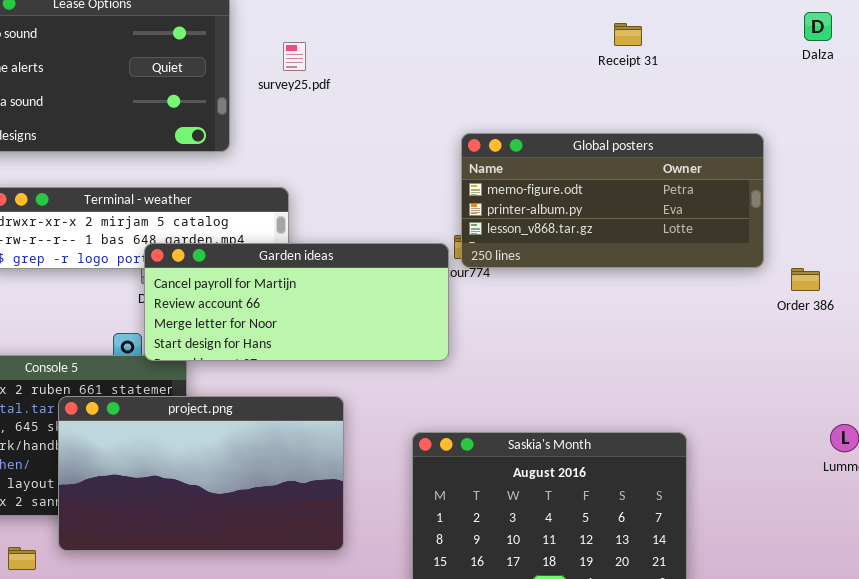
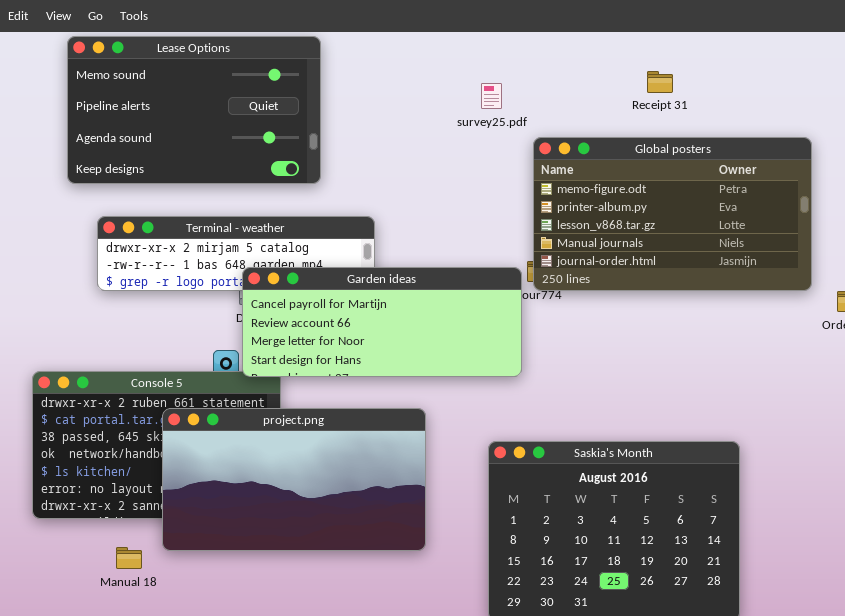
Receipt 31: [614,23,642,46] -> [647,71,673,93], moved
survey25.pdf: [283,42,306,71] -> [481,83,502,109], moved
Global posters: [461,133,764,268] -> [533,137,812,291], resized

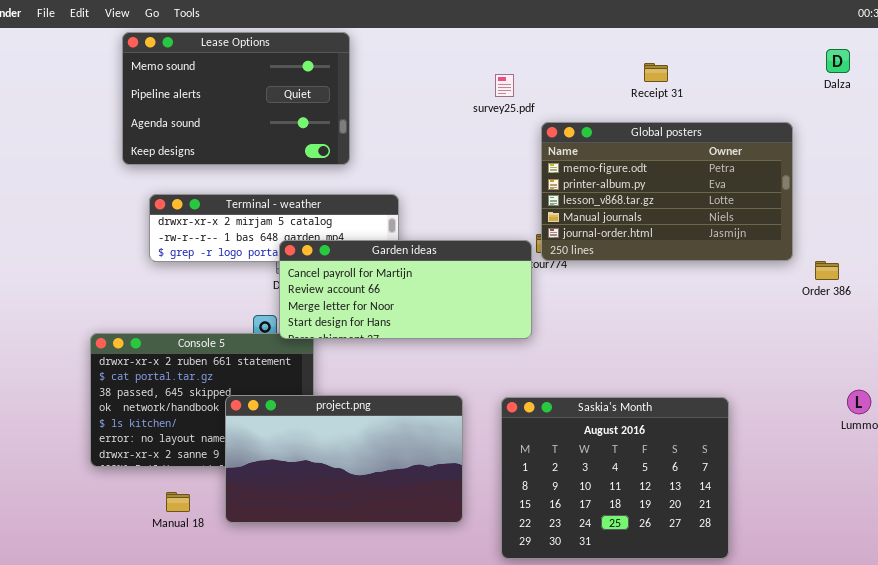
project.png: [162,408,426,551] -> [225,395,463,523], moved

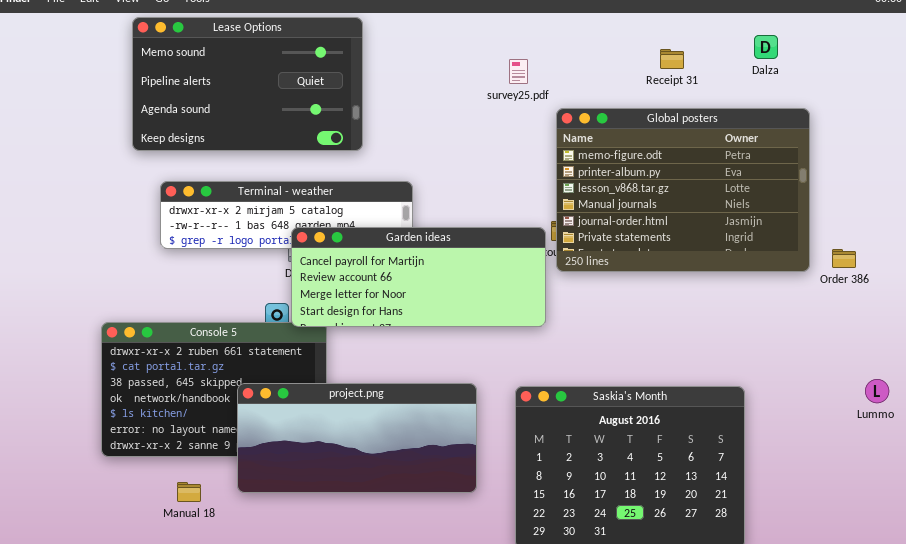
Dalza: [826,49,850,73] -> [754,35,778,59], moved
Global posters: [541,122,793,261] -> [556,108,810,272], resized
project.png: [225,395,463,523] -> [237,383,477,493], resized

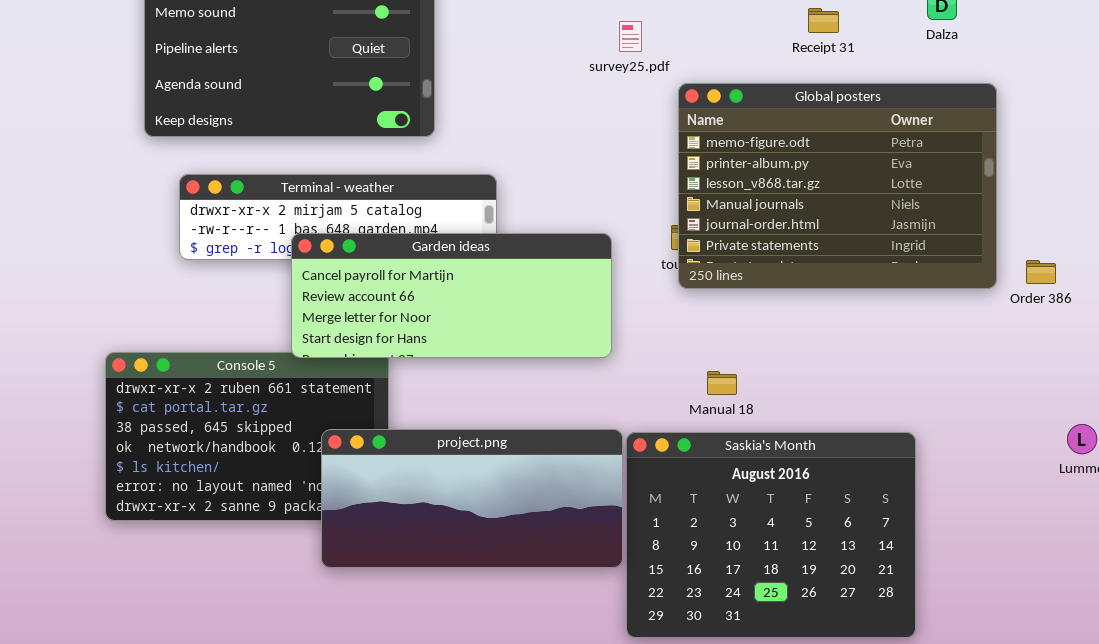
Garden ideas: [291,227,546,327] -> [291,233,612,358], moved
project.png: [237,383,477,493] -> [321,429,623,568], moved
Manual 18: [177,482,201,502] -> [707,371,737,395], moved

